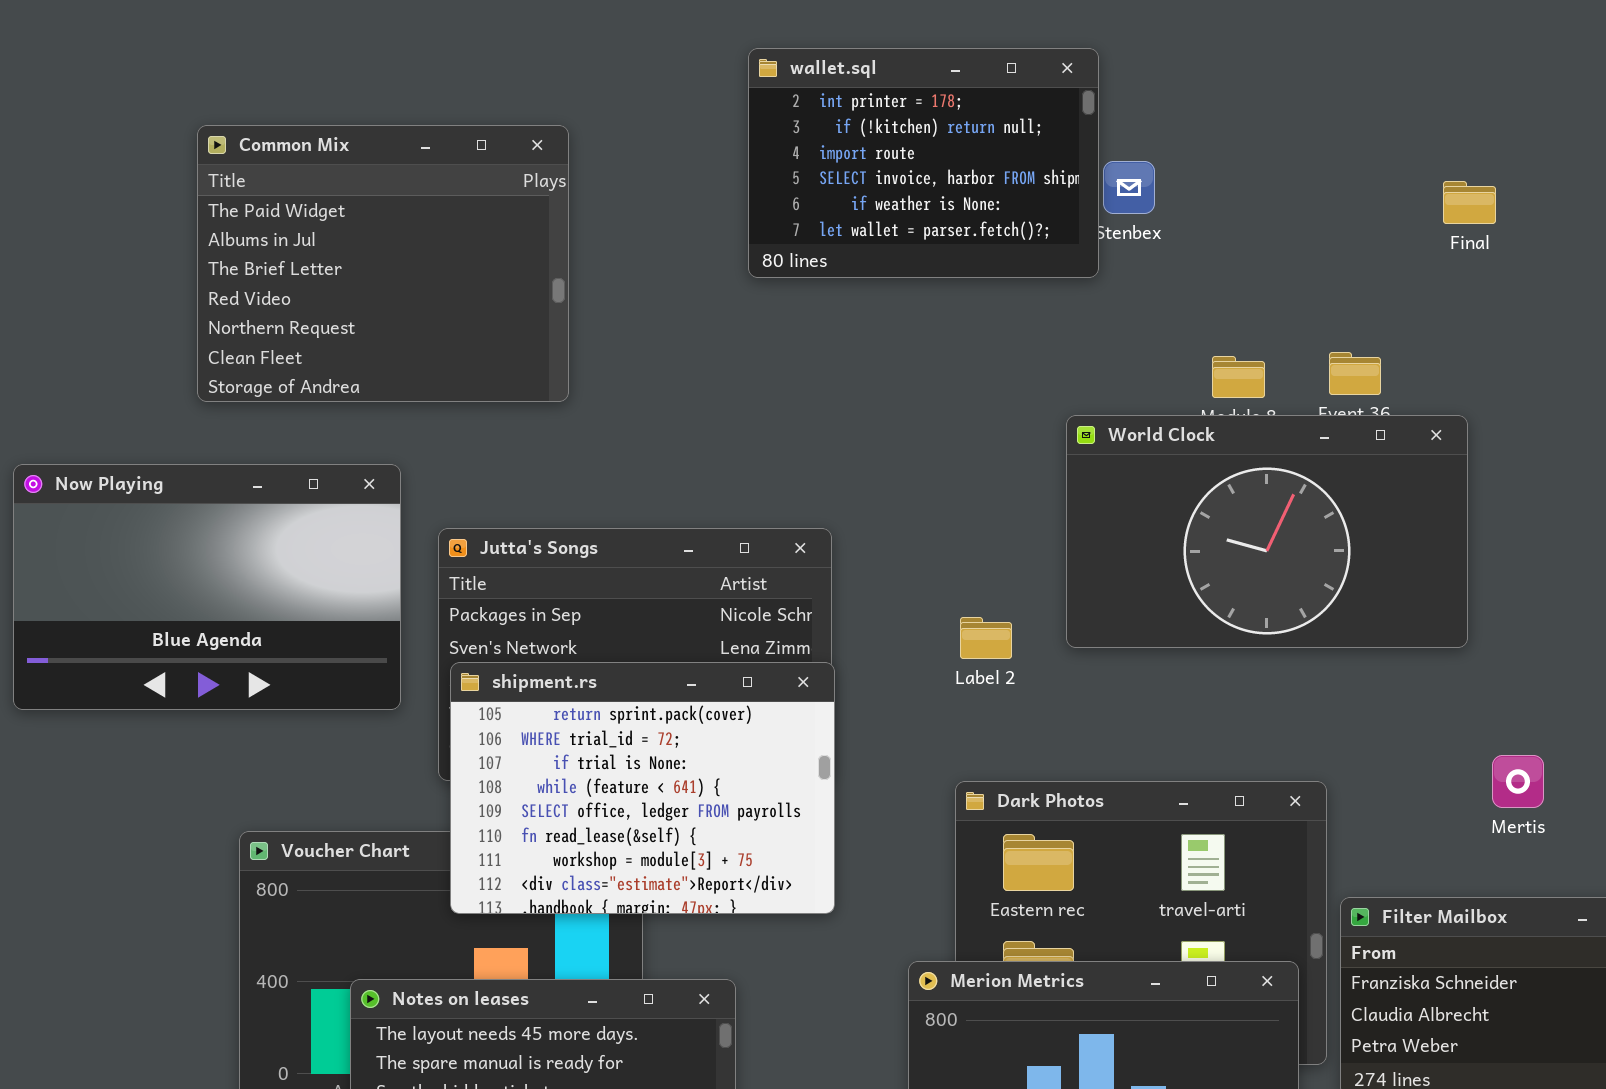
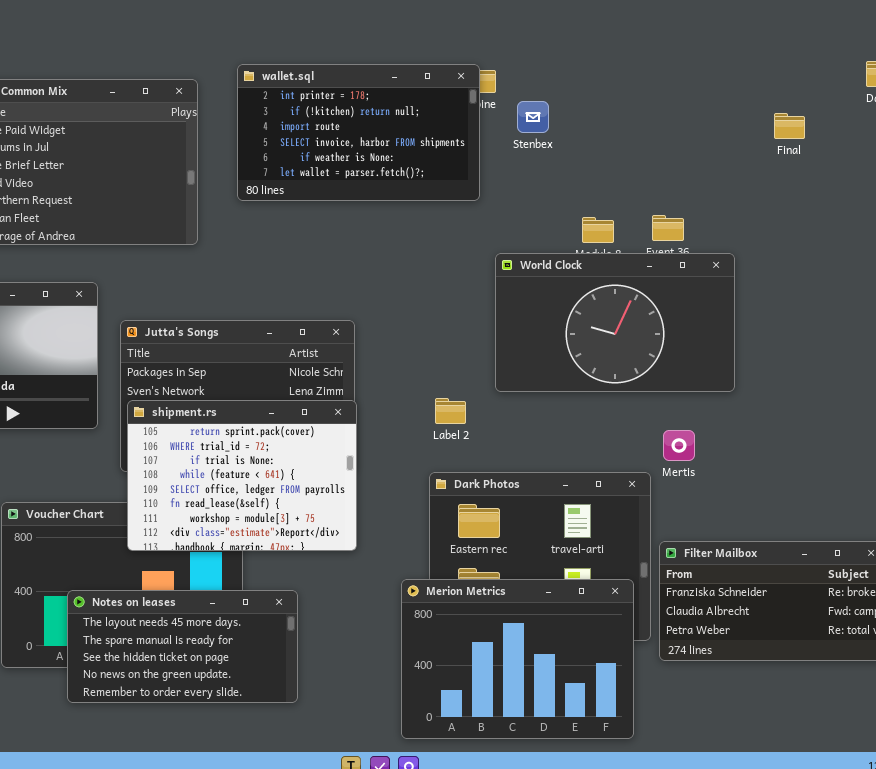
wallet.sql: [748,48,1099,278] -> [237,64,480,201], moved, resized
Final: [1443,181,1496,224] -> [774,113,805,139], moved
Label 2: [960,617,1012,659] -> [435,398,466,424], moved
Mertis: [1492,755,1544,808] -> [663,430,695,461], moved

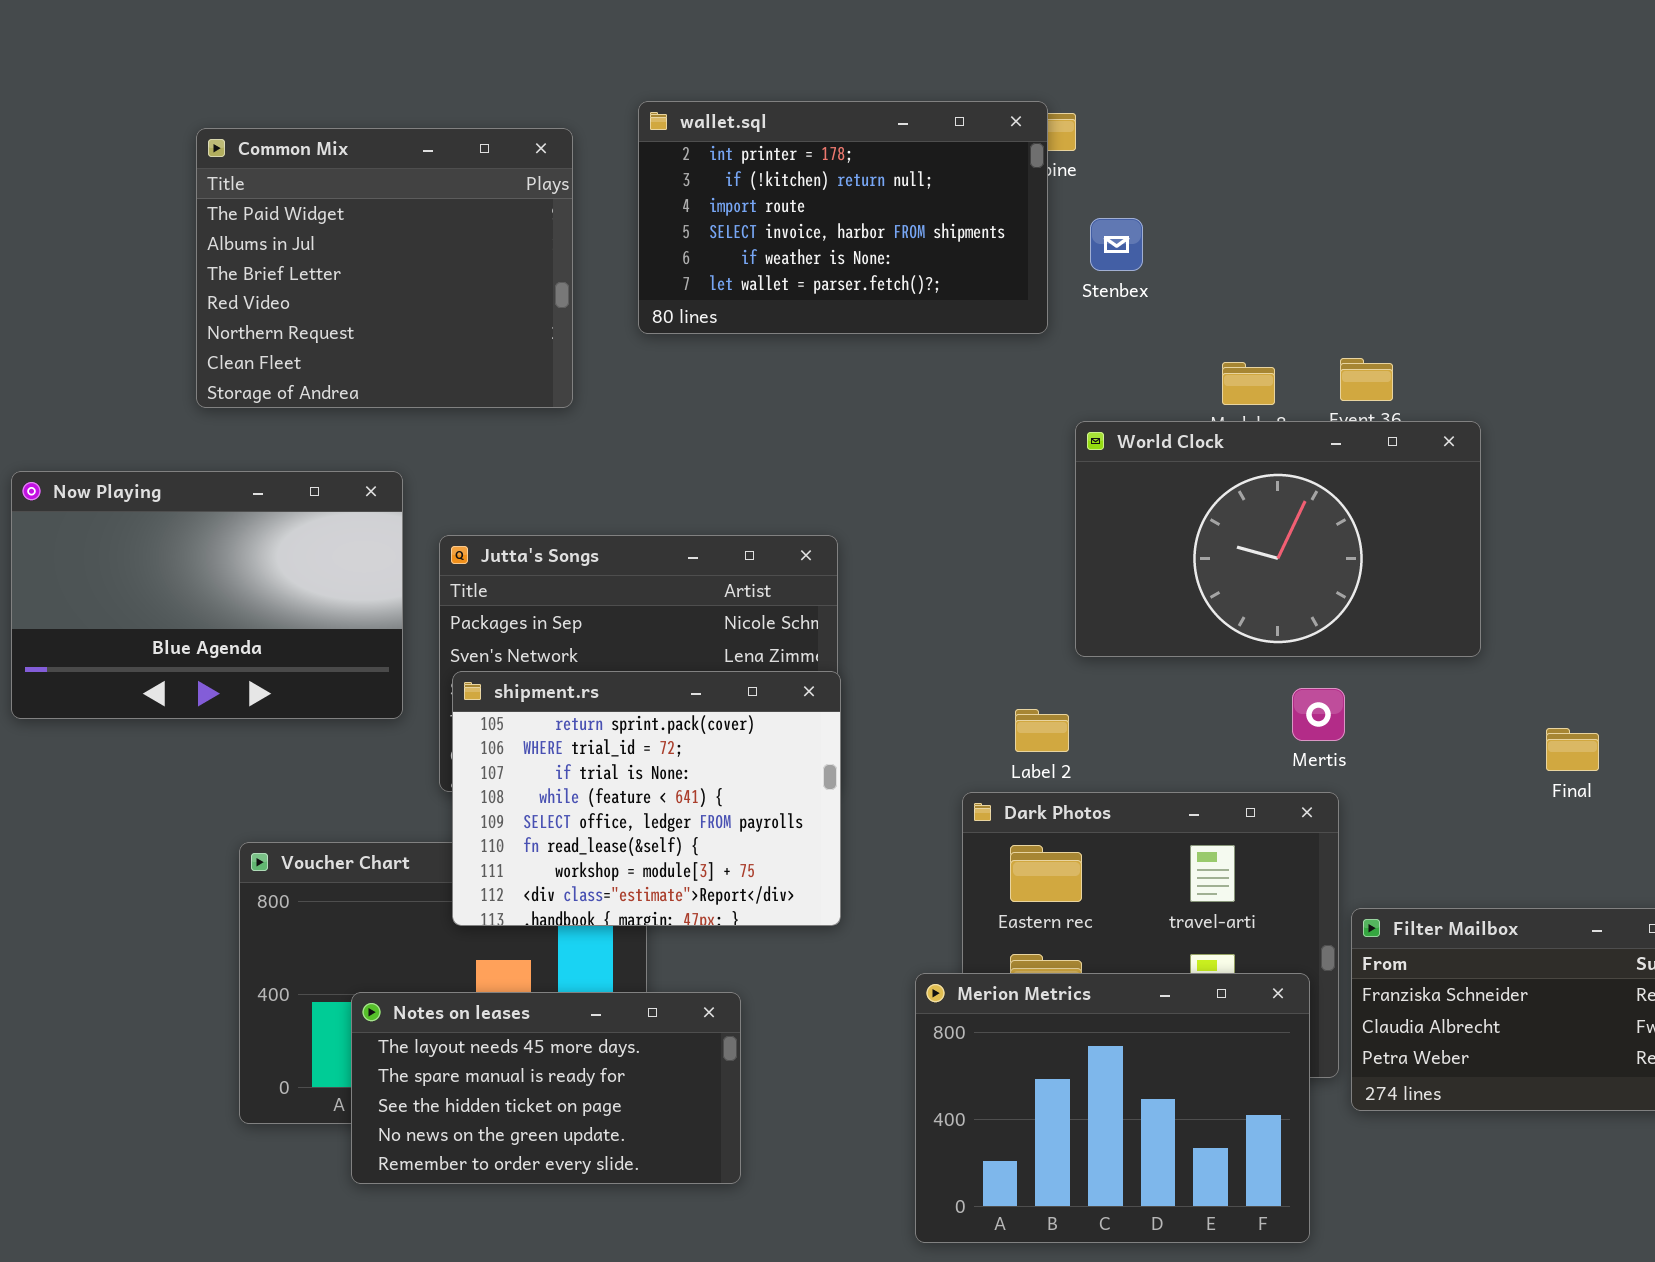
Stenbex: [517,101,549,133] -> [1090,218,1143,271], moved
Final: [774,113,805,139] -> [1546,728,1599,771], moved
Label 2: [435,398,466,424] -> [1015,709,1069,752], moved
Mertis: [663,430,695,461] -> [1292,688,1345,741], moved

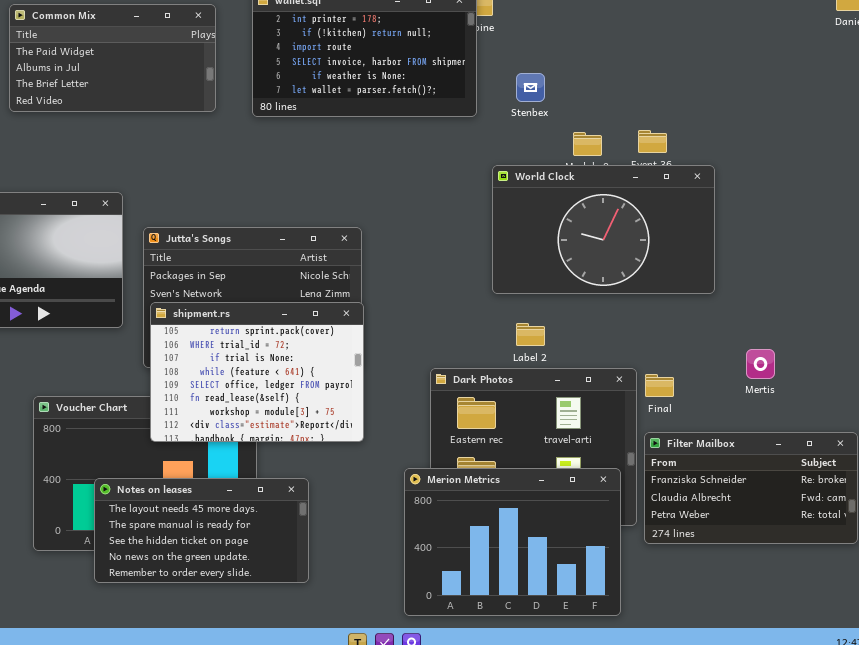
Common Mix: [196,128,573,408] -> [9,4,216,112], resized
Stenbex: [1090,218,1143,271] -> [516,73,545,102], moved
Mertis: [1292,688,1345,741] -> [746,349,775,379], moved
Label 2: [1015,709,1069,752] -> [516,323,545,346], moved
Final: [1546,728,1599,771] -> [645,374,674,397], moved

